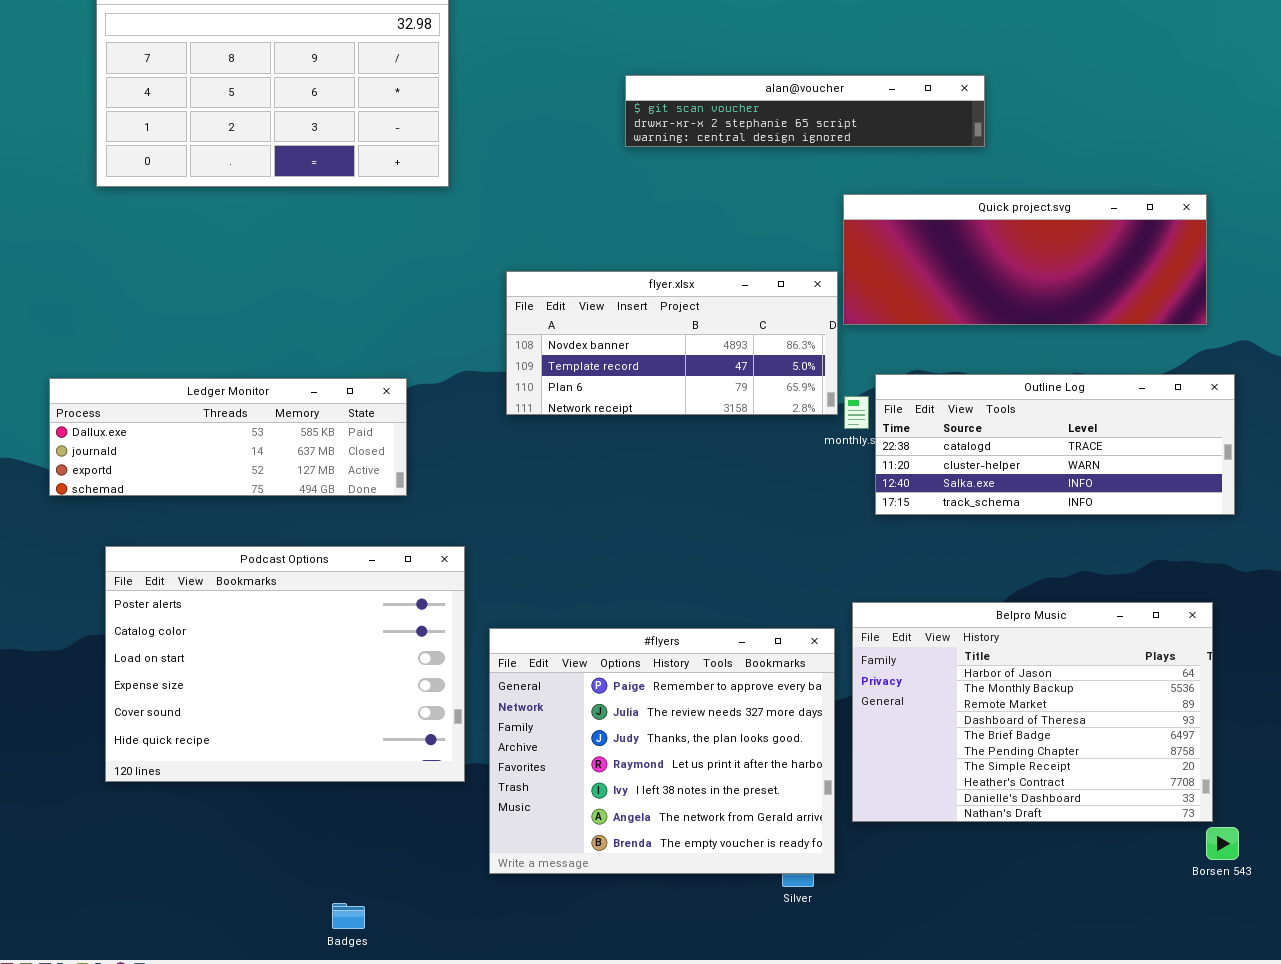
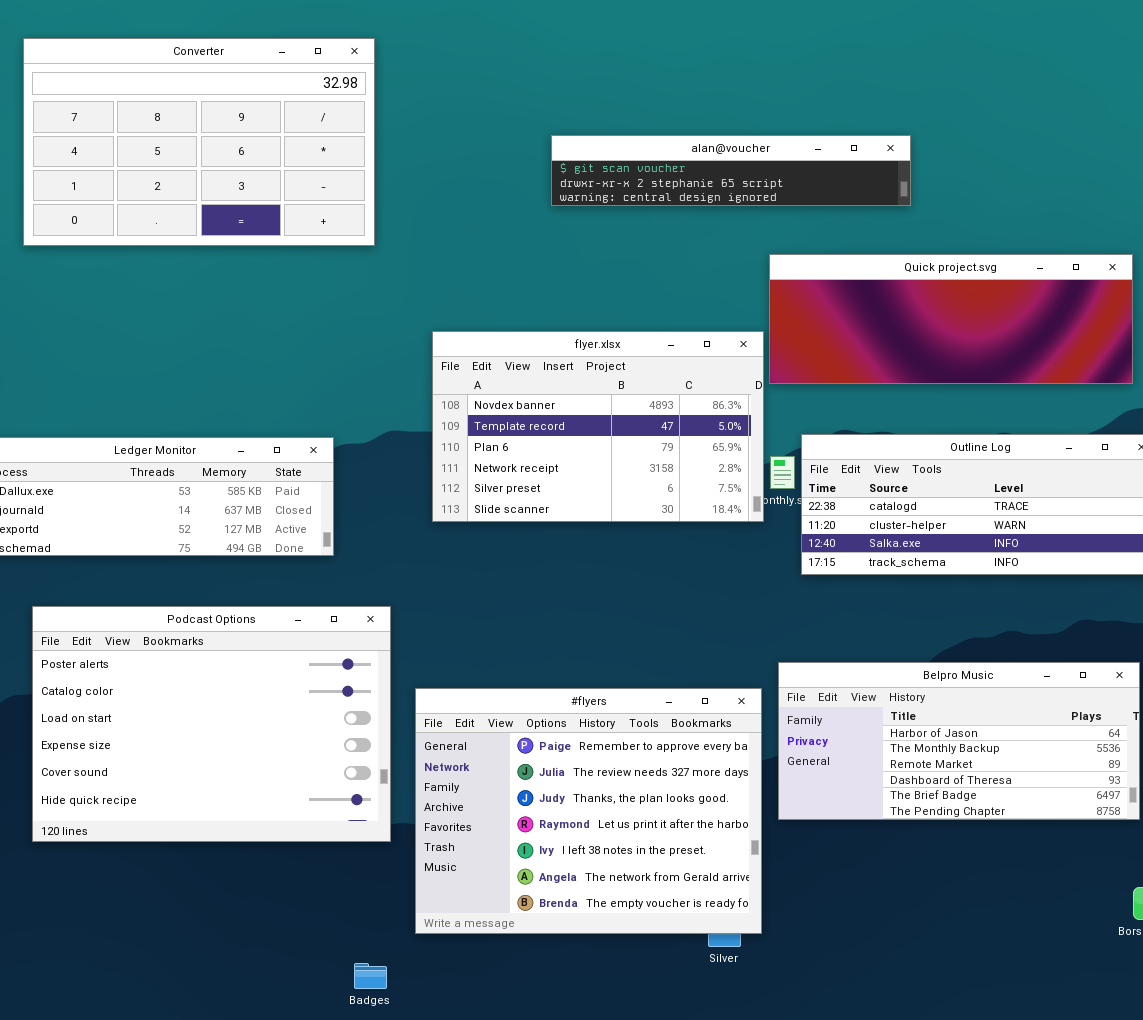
flyer.xlsx: [506,271,838,415] -> [432,331,764,522], resized
Belpro Music: [852,602,1213,822] -> [778,662,1140,820], resized
Badges: [332,903,365,929] -> [354,963,387,989], moved

